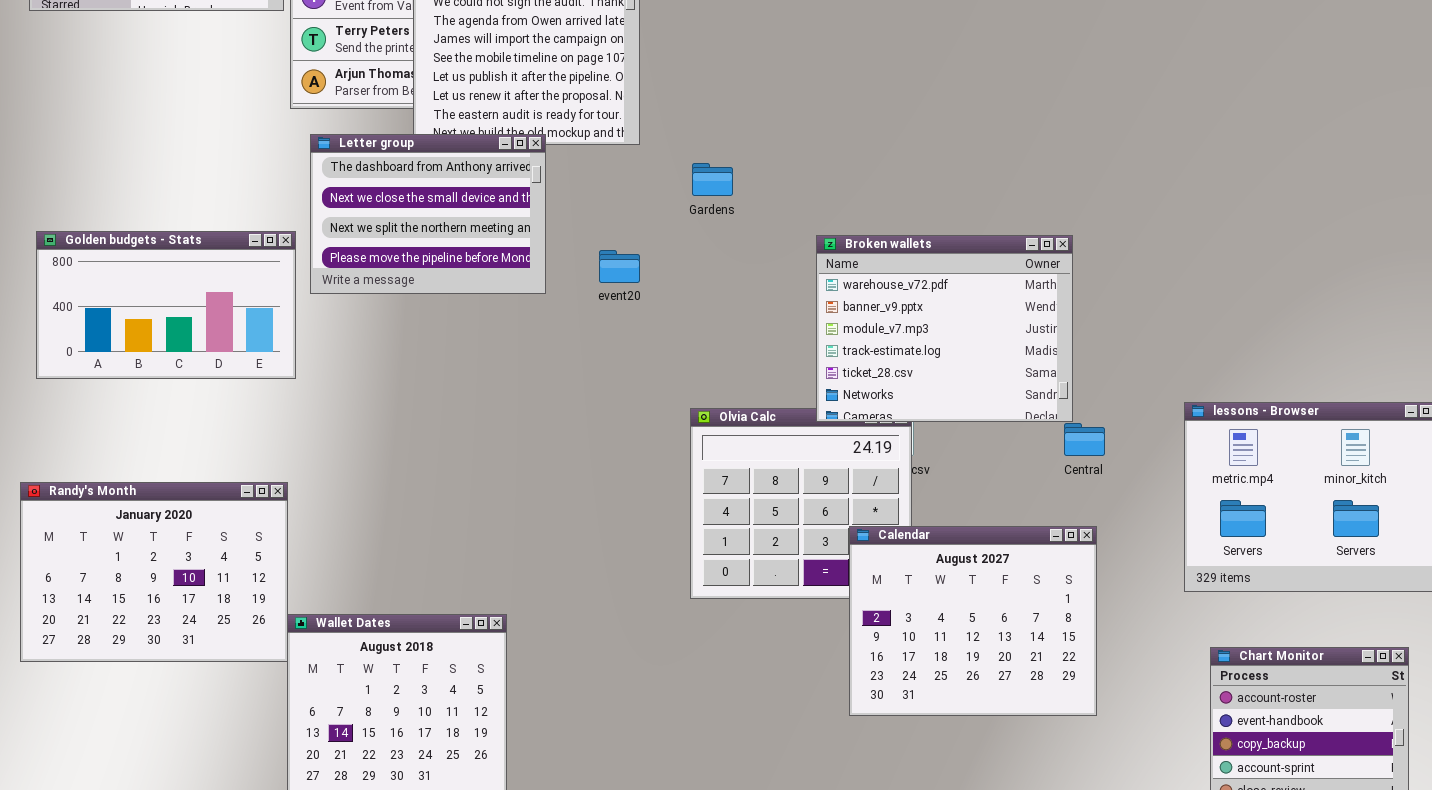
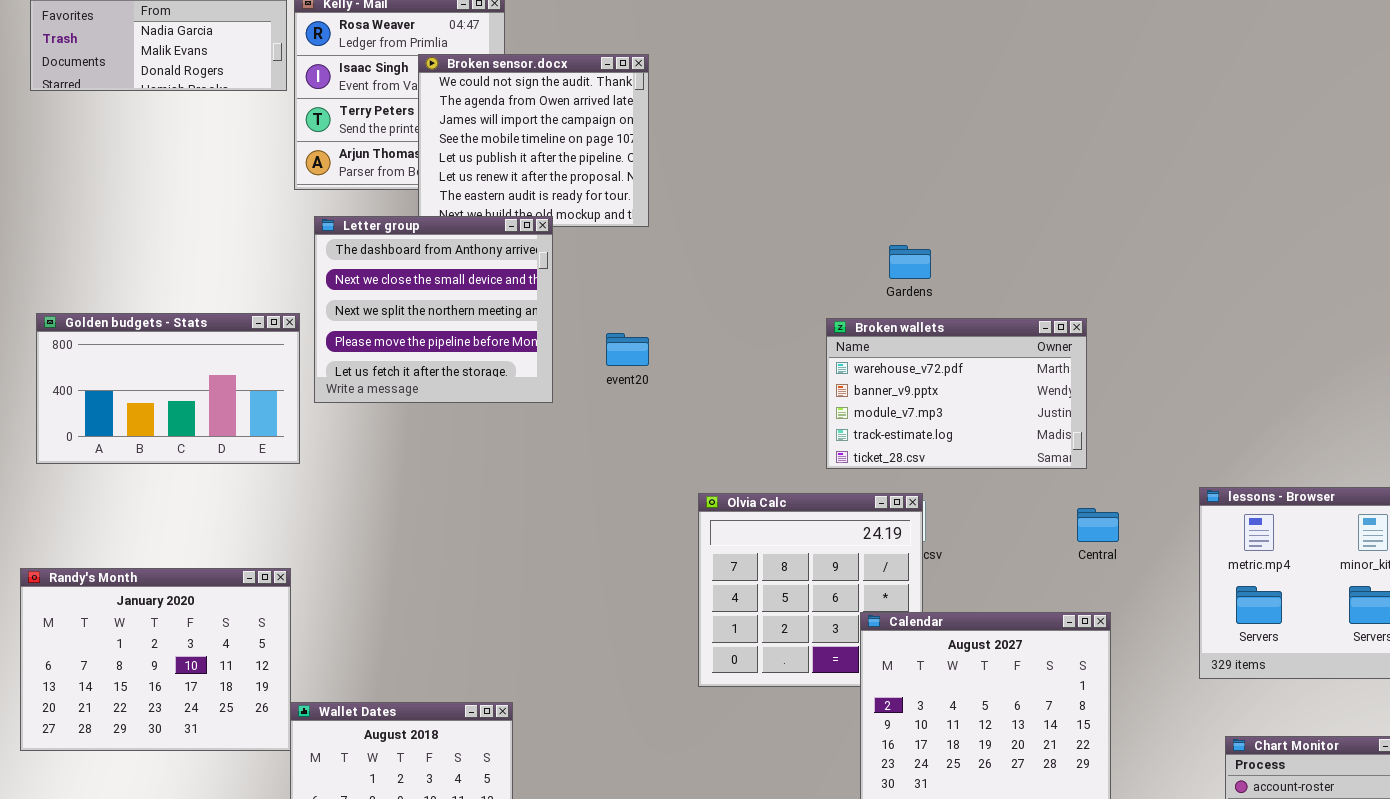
Letter group: [310,134,546,294] -> [314,216,553,403], resized
Gardens: [692,163,733,196] -> [889,245,931,279], moved
Broken wallets: [816,235,1073,422] -> [826,318,1087,469], resized

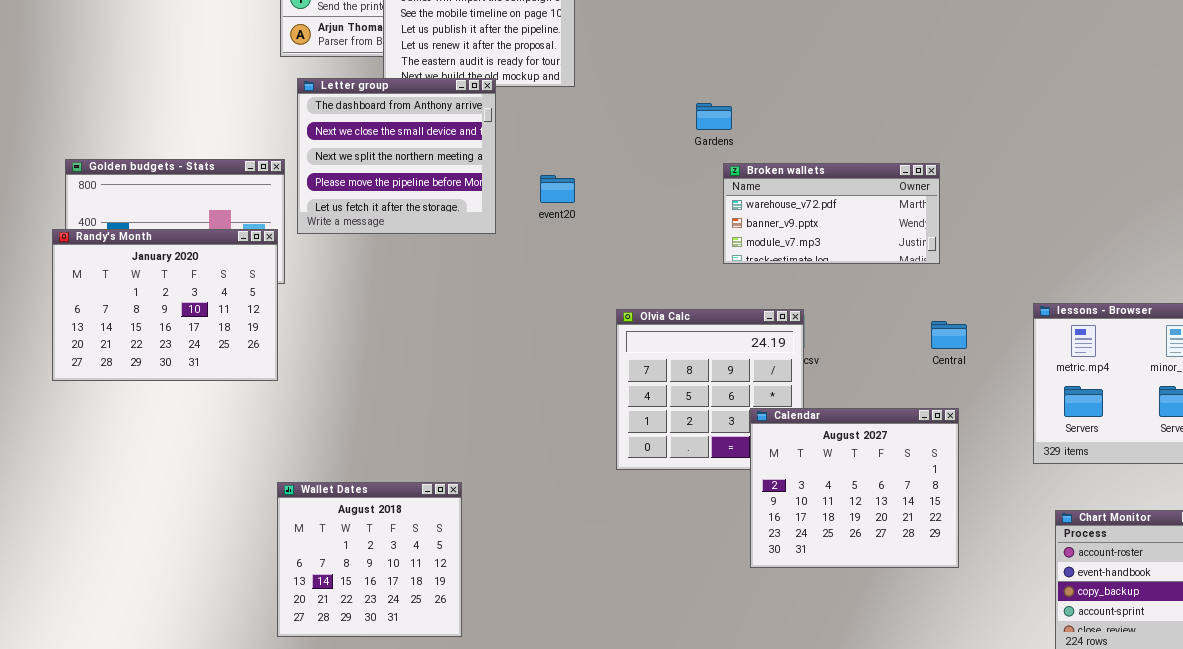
Gardens: [889,245,931,279] -> [696,103,732,130], moved
Broken wallets: [826,318,1087,469] -> [723,163,940,264], resized
Randy's Month: [20,568,291,751] -> [52,229,278,381], moved

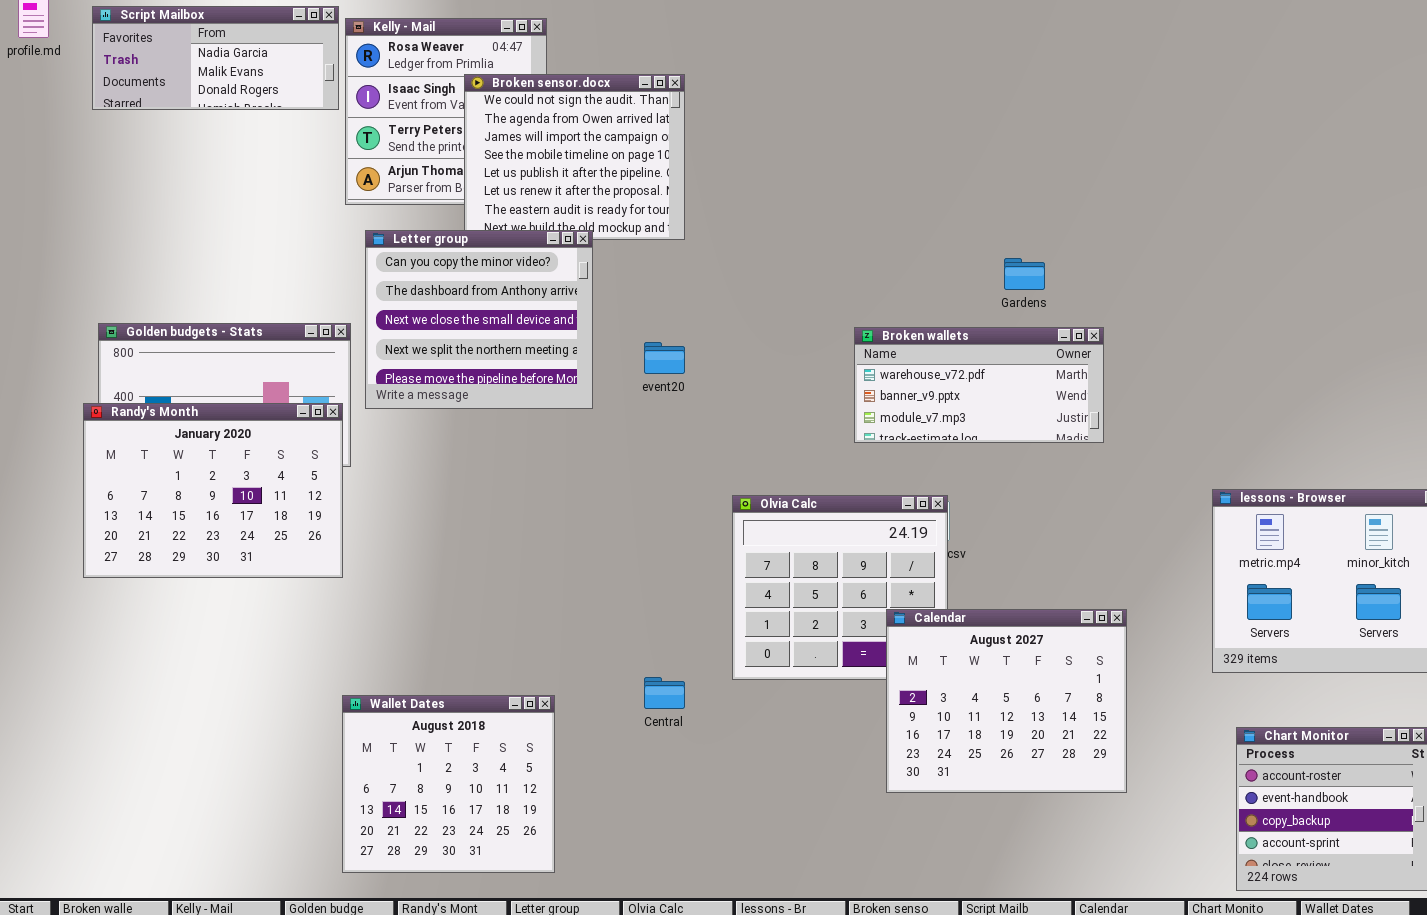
Letter group: [297,78,496,234] -> [365,230,593,409], scrolled up 1 row
Gardens: [696,103,732,130] -> [1004,258,1045,290], moved
Central: [931,321,967,349] -> [644,677,685,709], moved

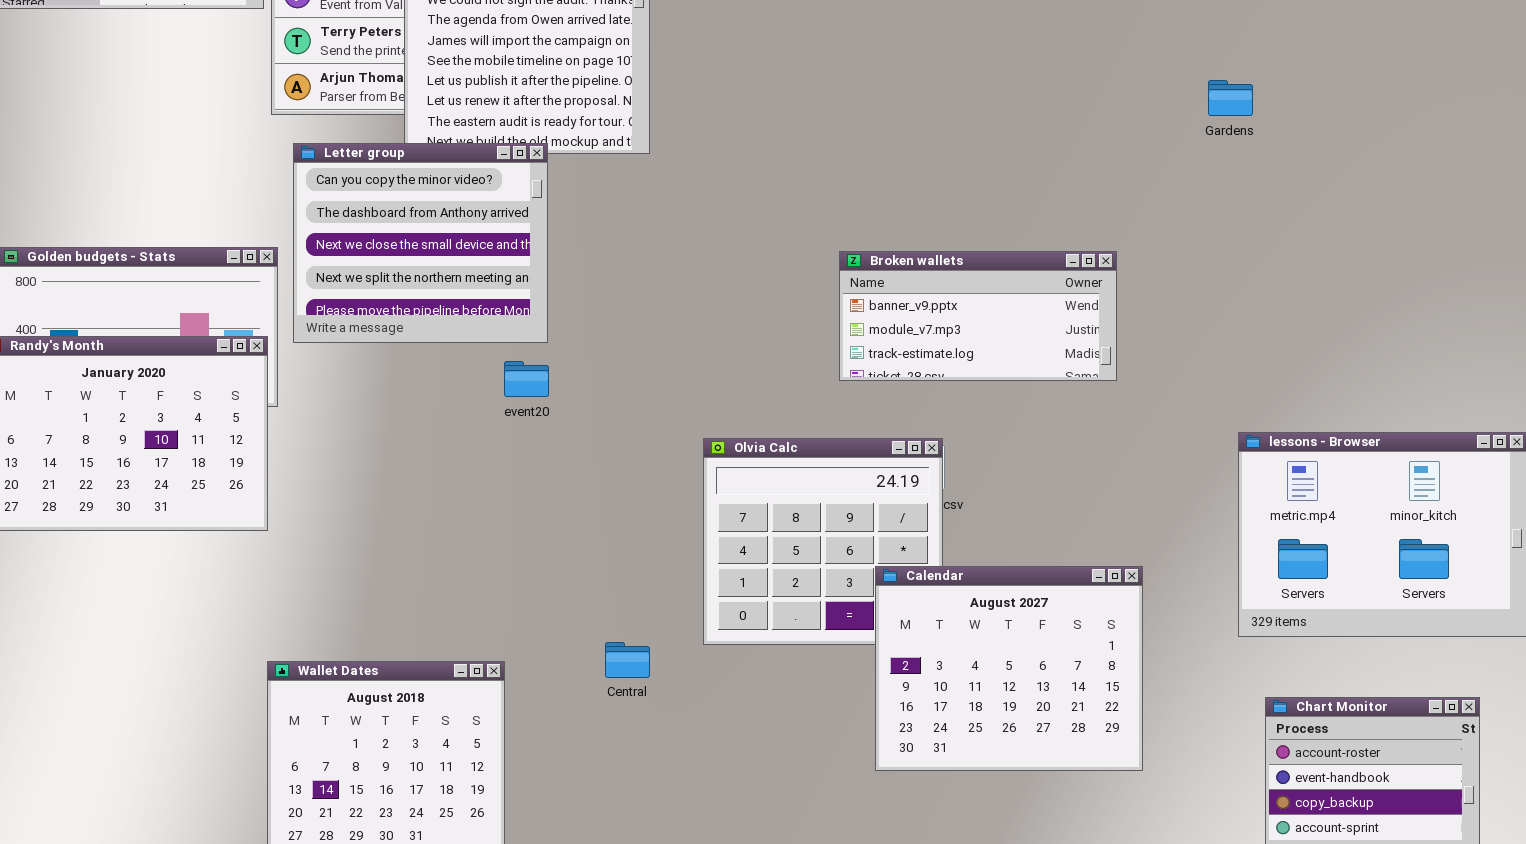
Gardens: [1004,258,1045,290] -> [1208,80,1253,116], moved
Broken wallets: [854,327,1104,443] -> [839,251,1117,381], scrolled down 1 row
event20: [644,342,685,374] -> [504,361,549,397], moved

